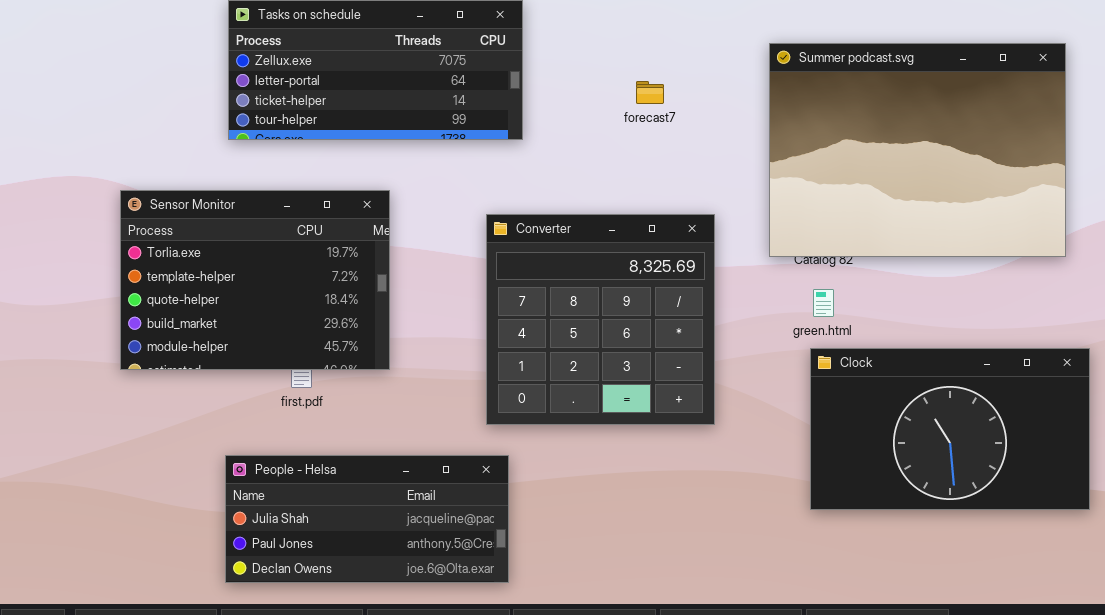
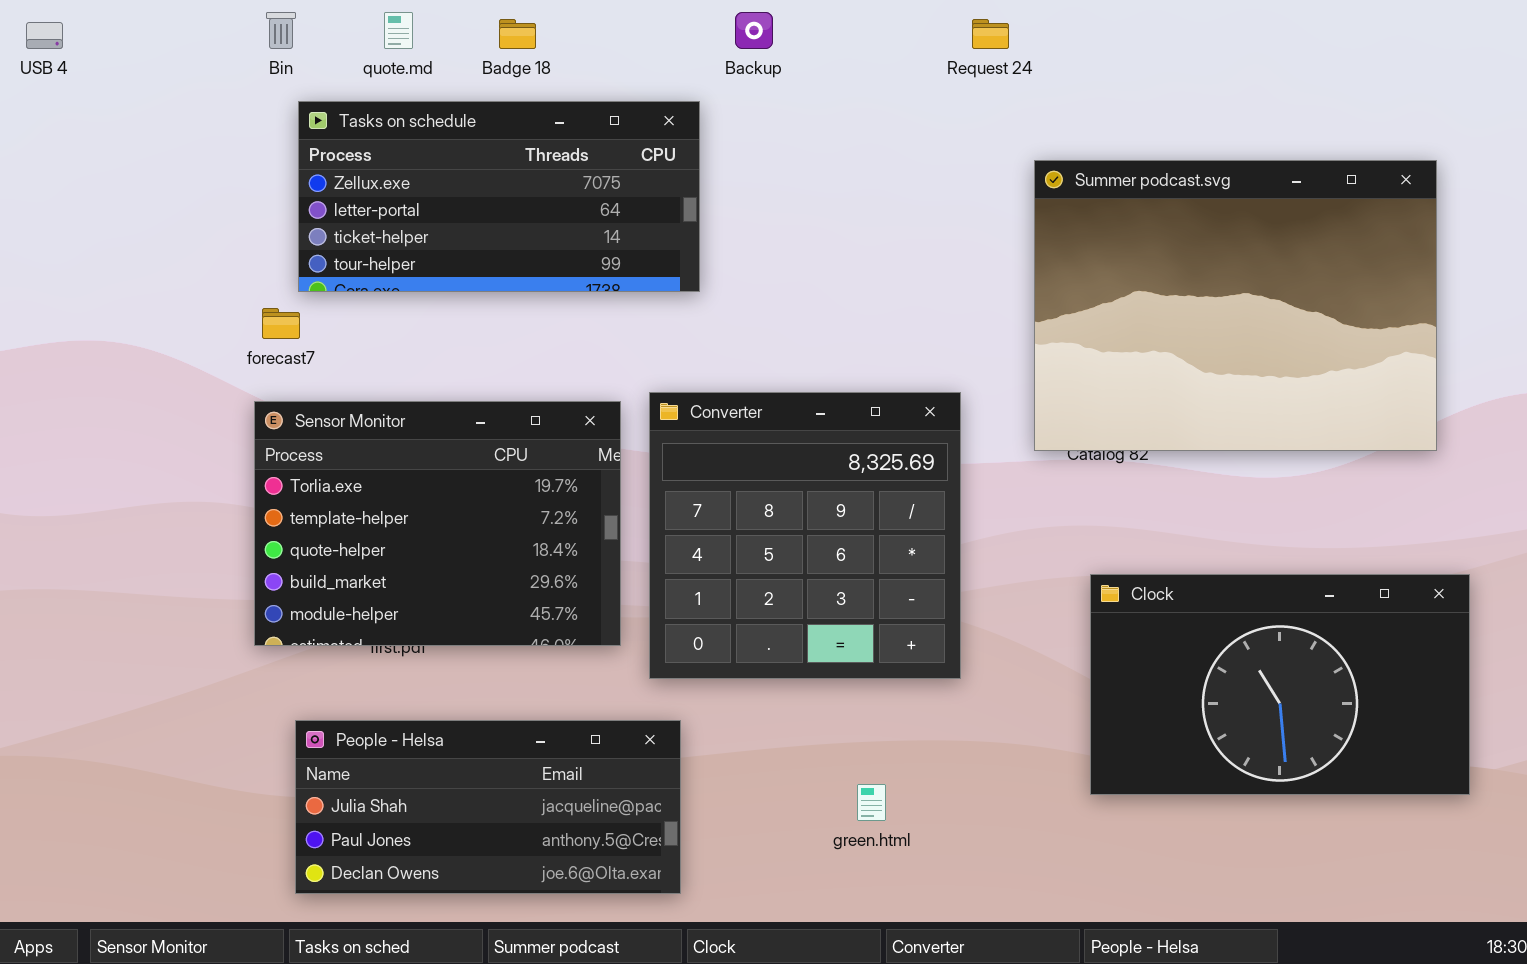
forecast7: [636,81,664,104] -> [262,308,300,339], moved
Sensor Monitor: [120,190,390,370] -> [254,401,621,646], moved
green.html: [813,289,834,317] -> [857,784,886,821], moved

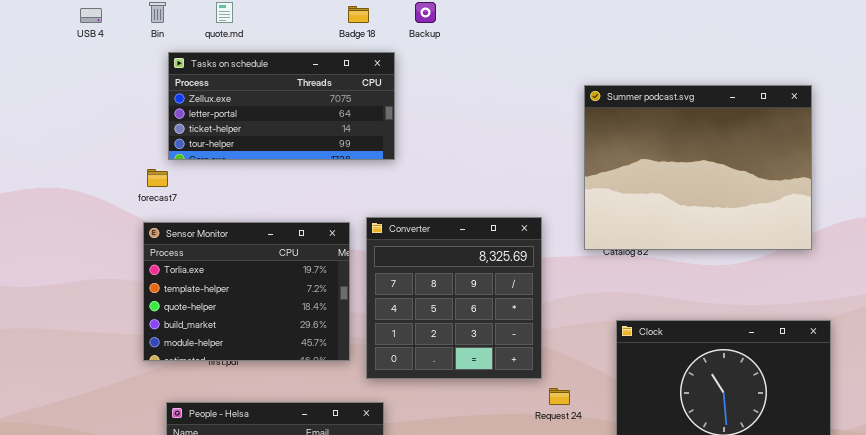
Badge 18: [499,19,536,49] -> [348,6,369,23], moved
Request 24: [972,19,1009,49] -> [549,388,570,405], moved
USB 4: [26,22,63,49] -> [80,8,102,23], moved

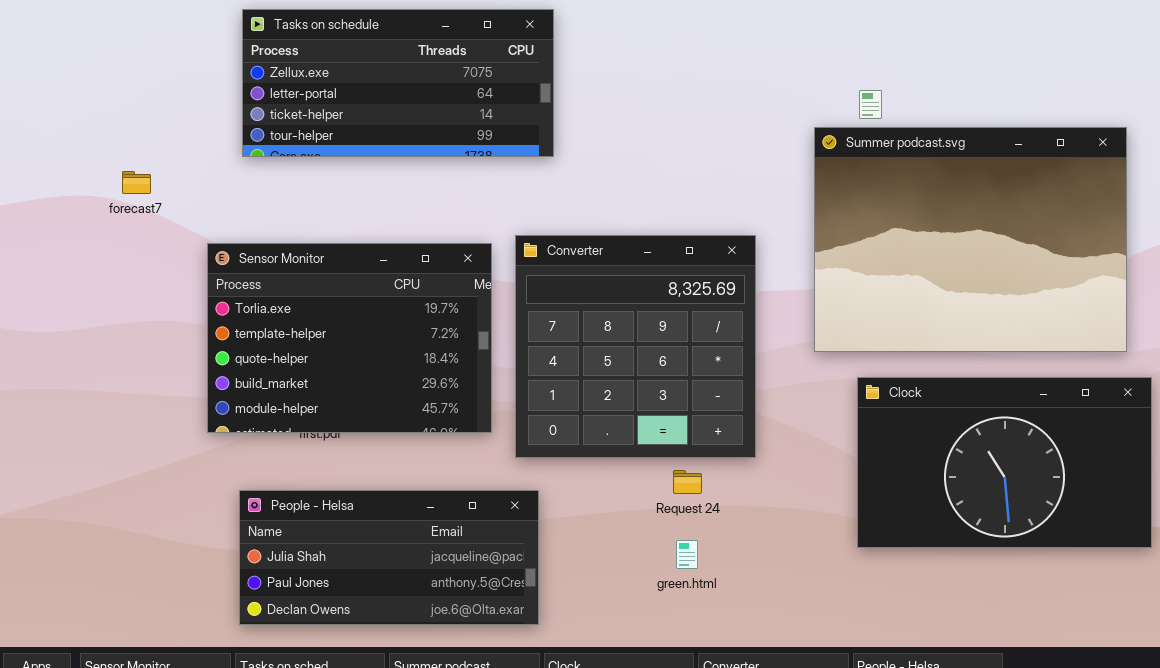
Summer podcast.svg: [584,85,812,250] -> [814,127,1127,352], moved
forecast7: [147,169,168,187] -> [122,171,151,194], moved
Request 24: [549,388,570,405] -> [673,470,702,494], moved

